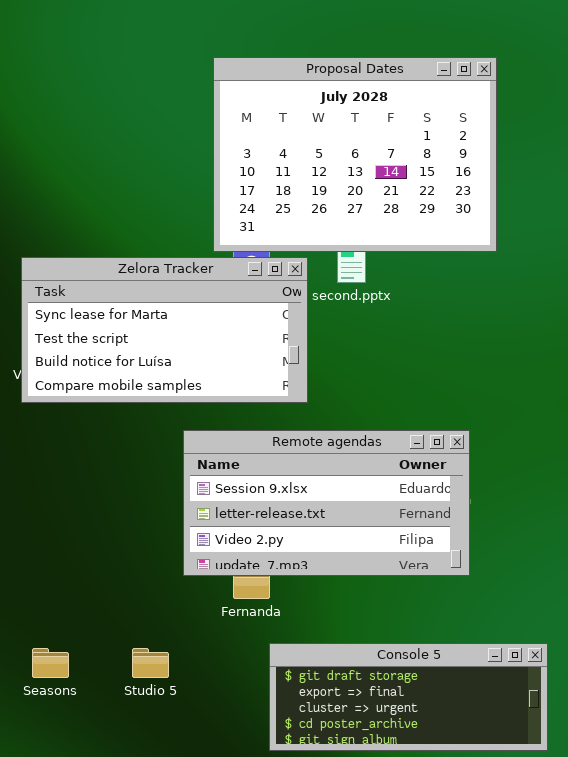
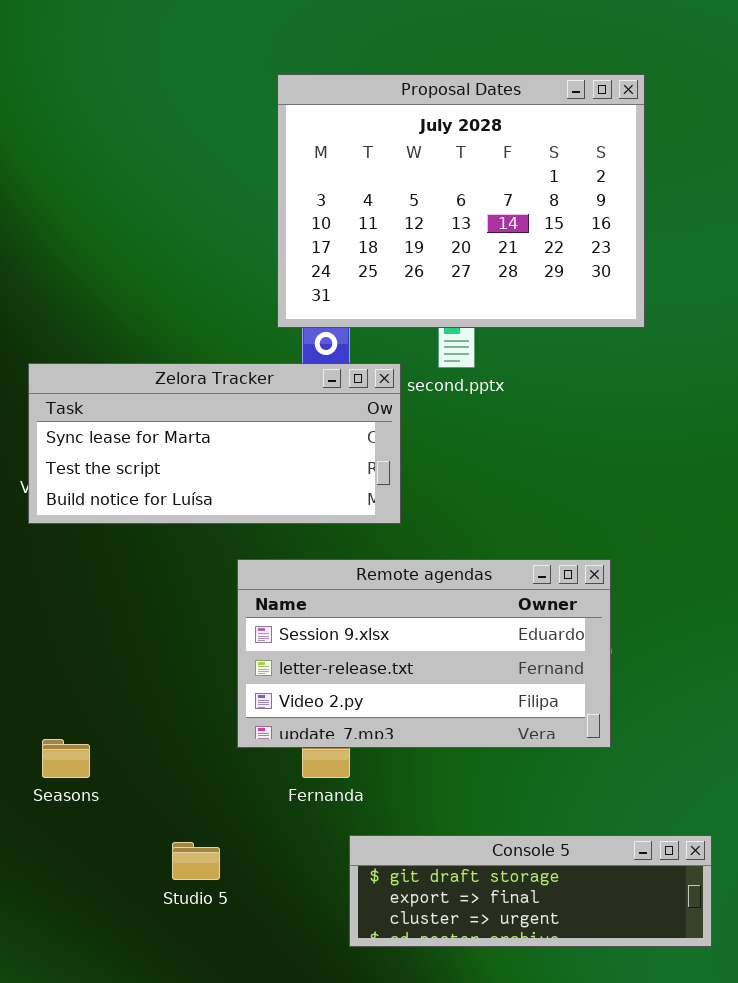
Zelora Tracker: [21,257,308,403] -> [28,363,401,524], resized
Console 5: [269,643,548,751] -> [349,835,712,947], resized
Seasons: [32,648,69,678] -> [42,739,90,778], moved

